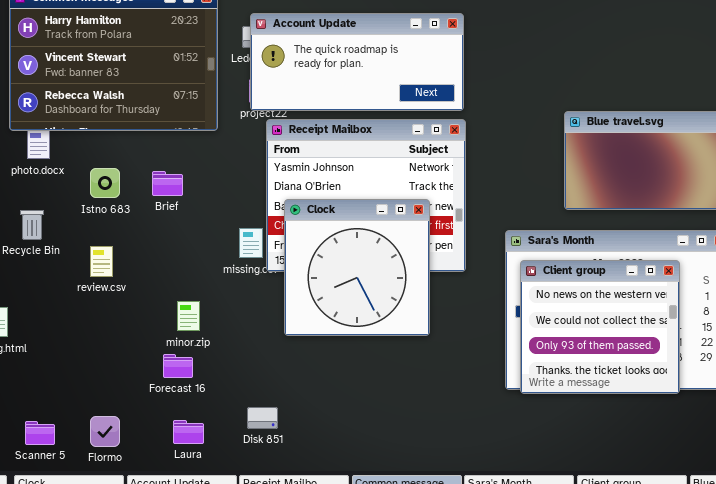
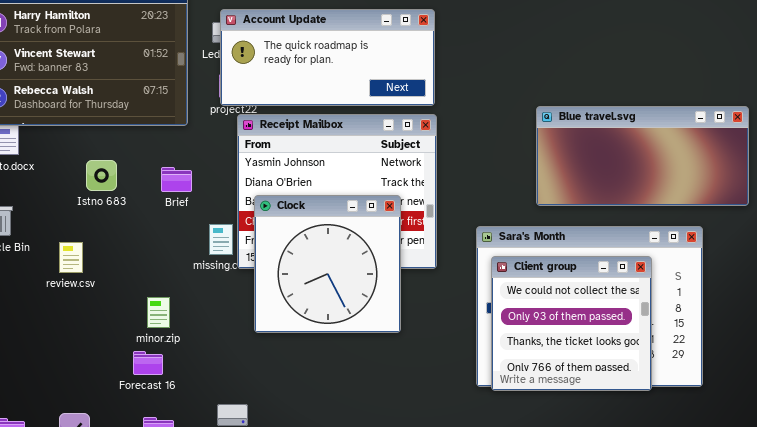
Istno 683: [90,168,120,198] -> [86,160,117,191], moved
Brief: [152,171,183,196] -> [161,167,192,192], moved
Client group: [520,260,680,394] -> [491,256,652,391], scrolled down 1 row

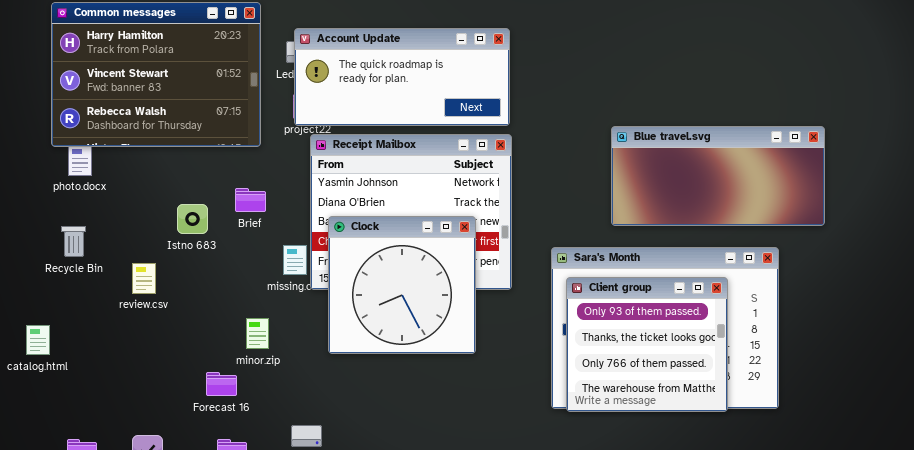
Istno 683: [86,160,117,191] -> [177,204,208,234], moved
Client group: [491,256,652,391] -> [566,277,728,412], scrolled down 1 row
minor.zip: [147,297,170,328] -> [246,318,269,349], moved

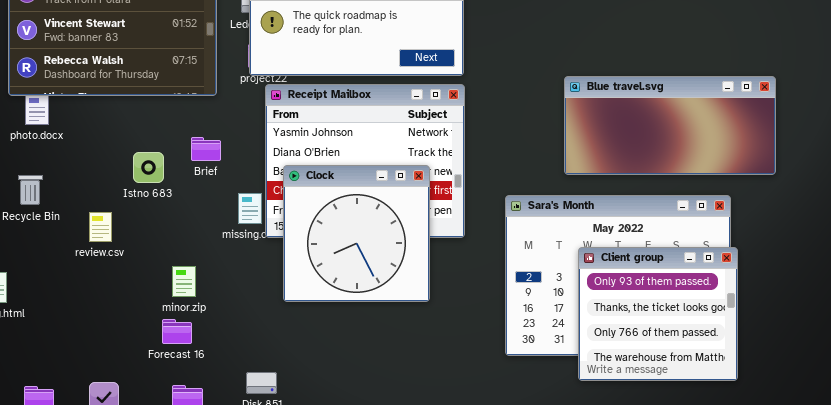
Client group: [566,277,728,412] -> [578,247,738,381], moved
minor.zip: [246,318,269,349] -> [172,266,196,297], moved

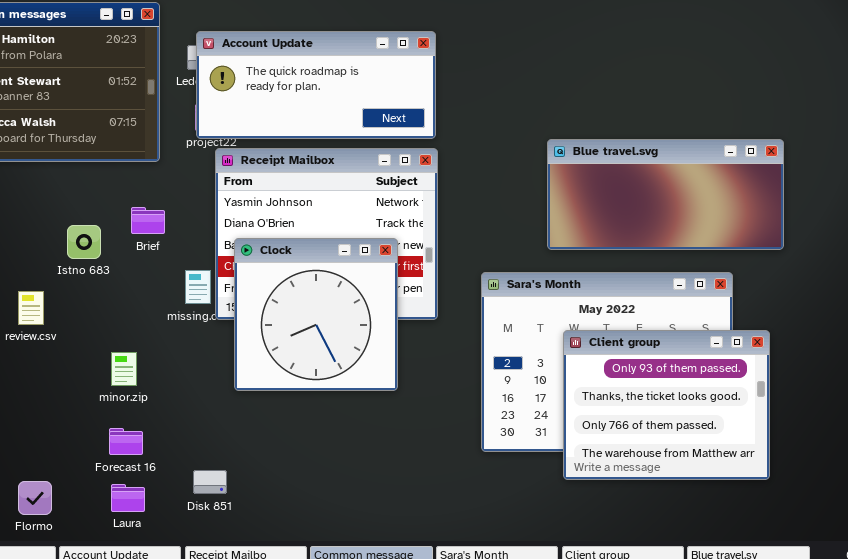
Client group: [578,247,738,381] -> [563,330,770,480], resized
Forecast 16: [162,319,192,344] -> [109,428,143,455], moved

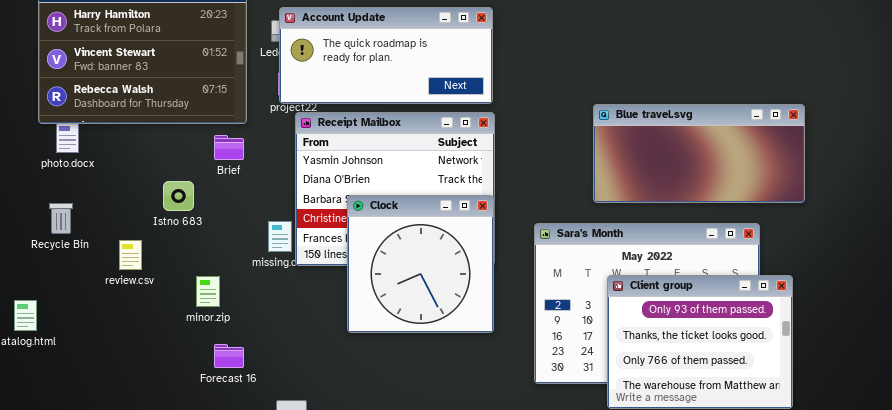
Brief: [131,207,165,234] -> [214,135,244,160], moved
Clock: [234,238,398,391] -> [347,195,494,333], moved
minor.zip: [111,352,137,386] -> [196,276,220,307], moved
Forecast 16: [109,428,143,455] -> [214,344,244,368], moved

